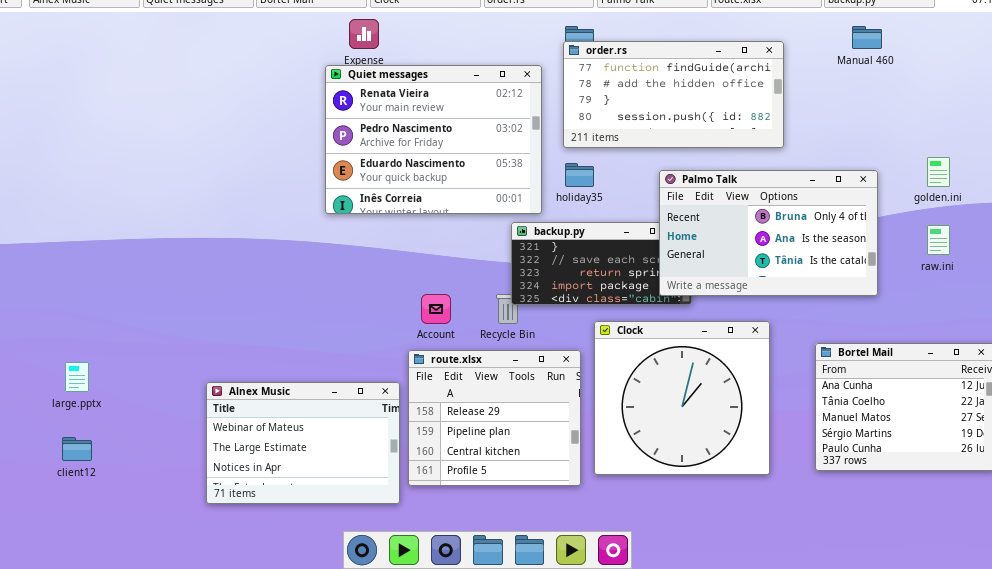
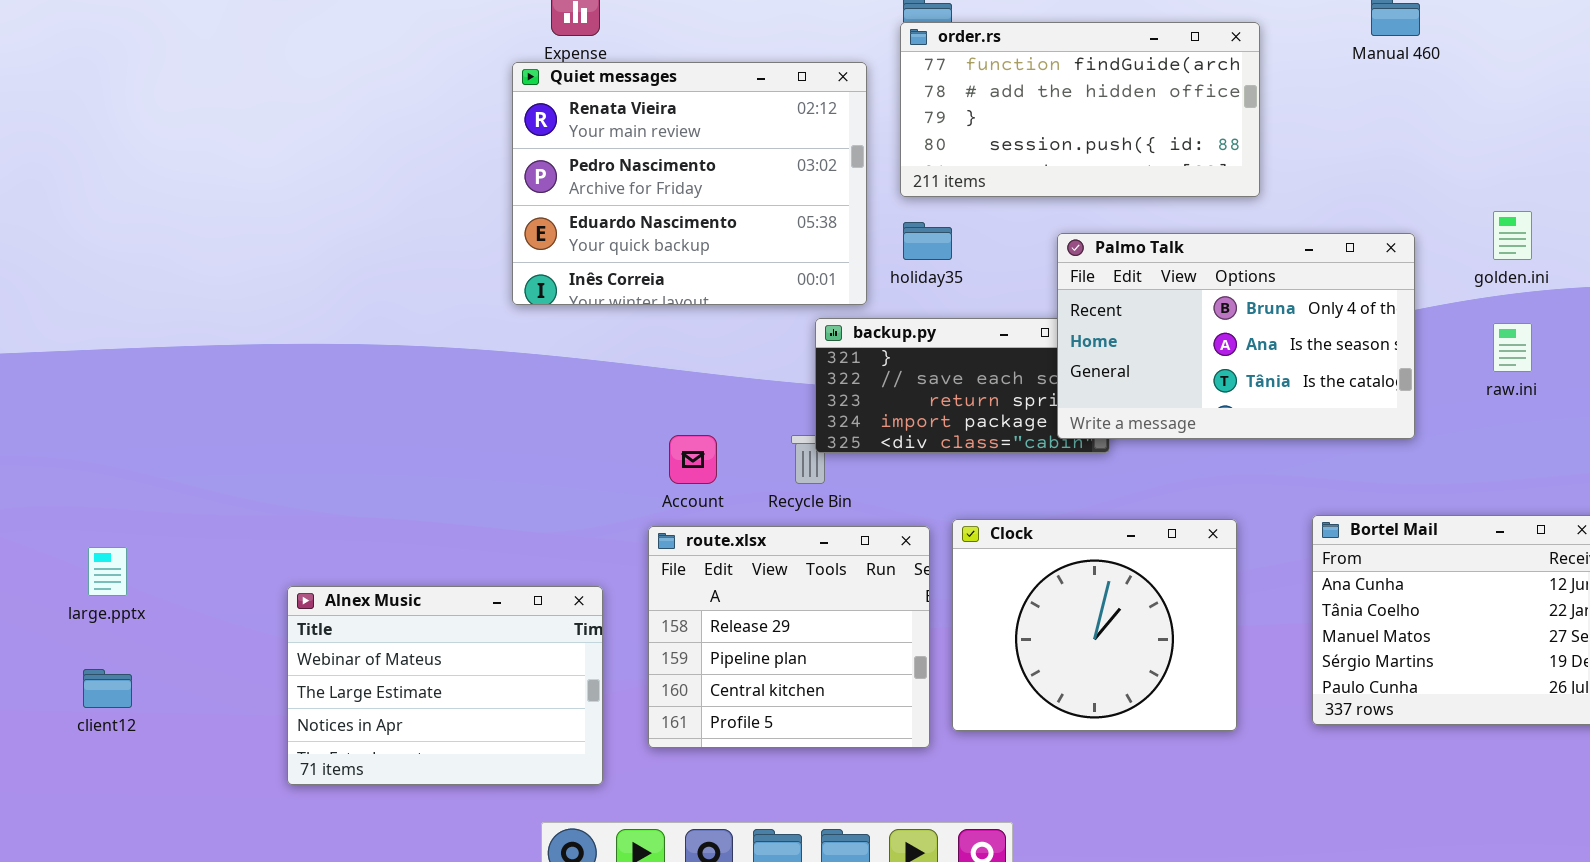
Clock: [594,321,770,475] -> [952,519,1237,731], resized
Alnex Music: [206,382,400,504] -> [287,586,603,785], moved

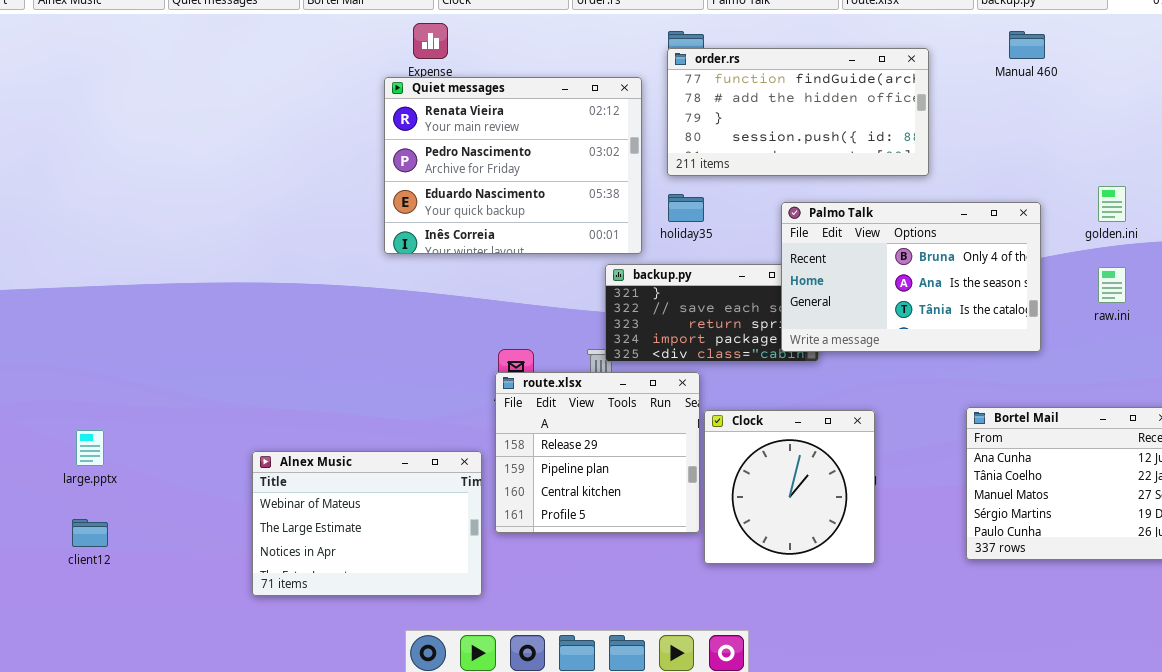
Clock: [952,519,1237,731] -> [704,410,875,564], resized
route.xlsx: [648,526,930,748] -> [495,372,700,533], moved
Alnex Music: [287,586,603,785] -> [252,451,482,596], moved

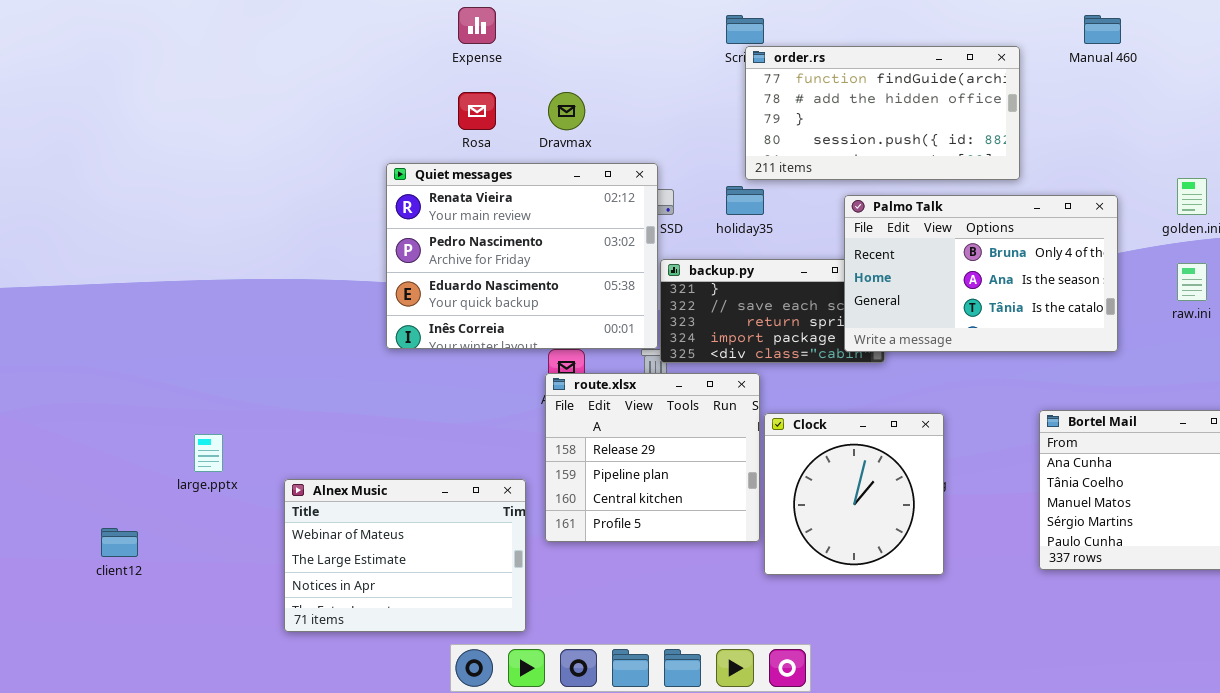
order.rs: [667,48,929,176] -> [745,46,1020,180], moved
Quiet messages: [384,77,642,254] -> [386,163,658,349], moved
large.pptx: [76,430,104,466] -> [194,434,223,472], moved
Alnex Music: [252,451,482,596] -> [284,479,526,632], moved

